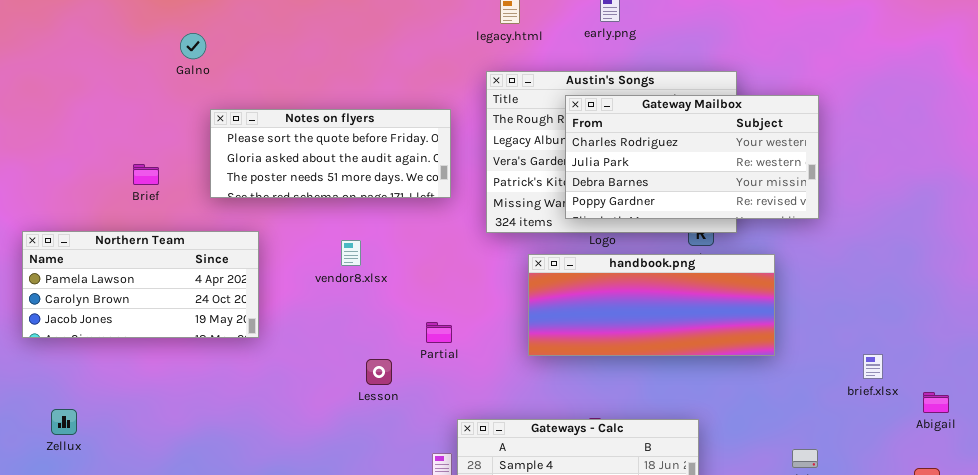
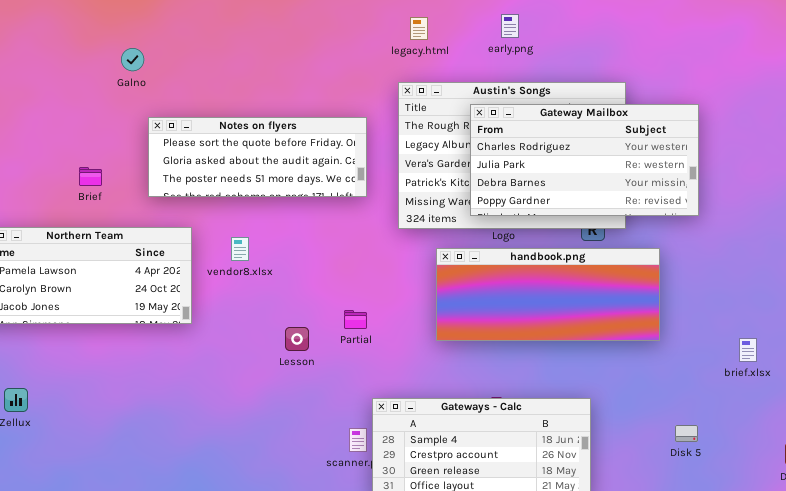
vendor8.xlsx: [341,240,361,266] -> [231,237,249,261], moved
Lesson: [366,359,392,385] -> [285,327,309,351], moved

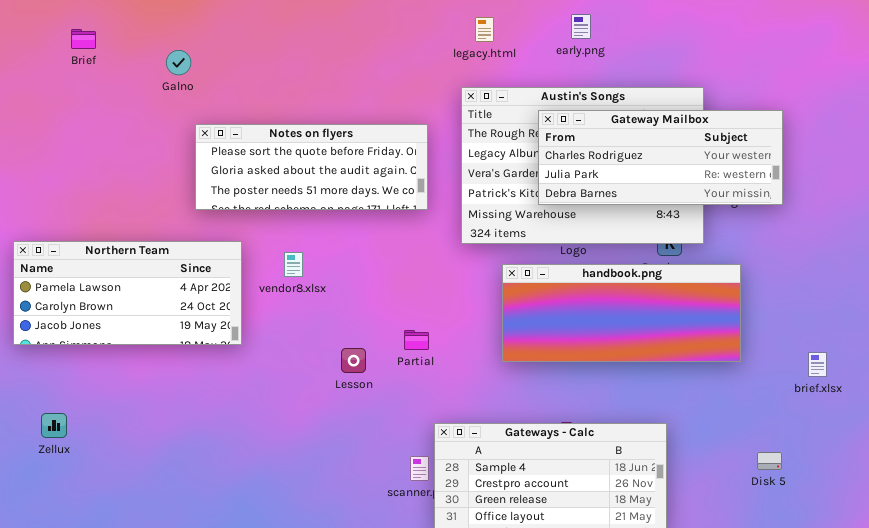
Gateway Mailbox: [470,104,699,216] -> [538,110,783,205], resized
Brief: [79,167,102,186] -> [71,29,96,49], moved
brief.xlsx: [739,338,757,362] -> [808,352,827,377], moved

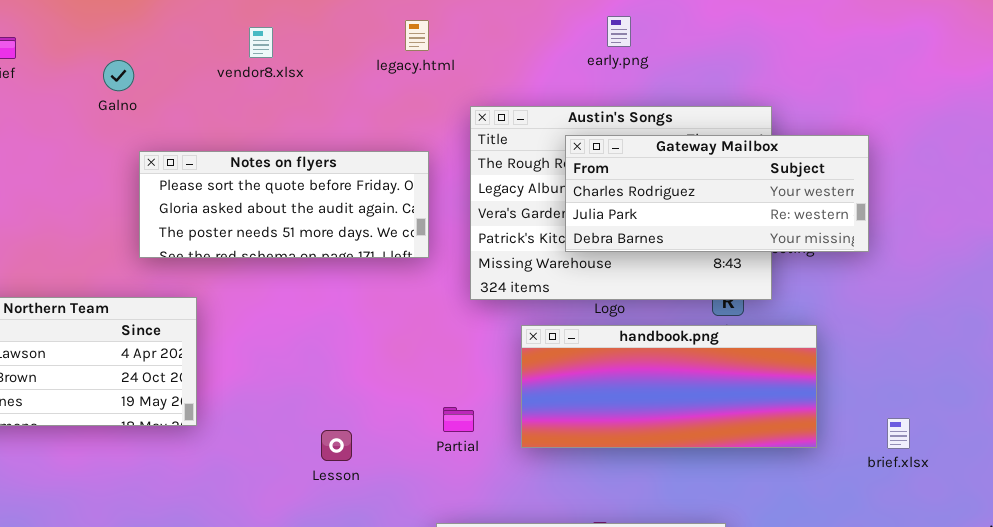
legacy.html: [475,17,494,42] -> [405,20,429,51], moved
vendor8.xlsx: [284,252,303,277] -> [249,27,273,58], moved
Partial: [404,330,429,350] -> [443,407,474,432], moved
brief.xlsx: [808,352,827,377] -> [887,418,910,449], moved

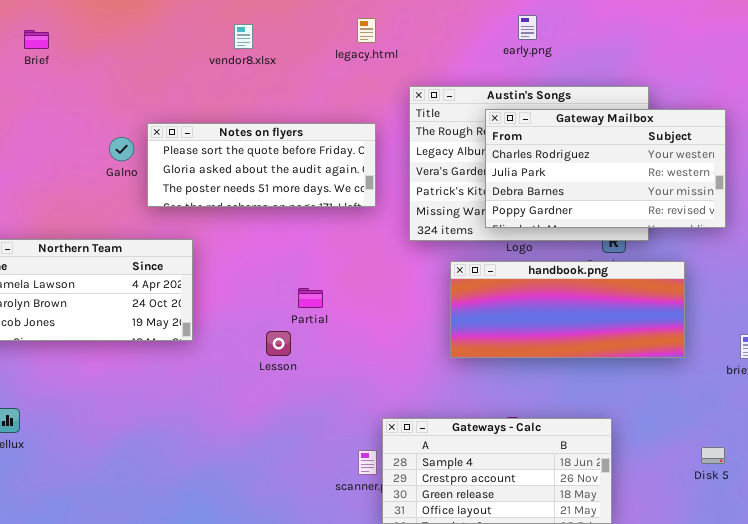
Galno: [103,60,134,91] -> [109,137,134,161], moved
Gateway Mailbox: [565,135,869,252] -> [485,109,726,228], resized
Partial: [443,407,474,432] -> [298,288,323,308], moved
Lesson: [321,430,352,461] -> [266,331,291,356], moved

